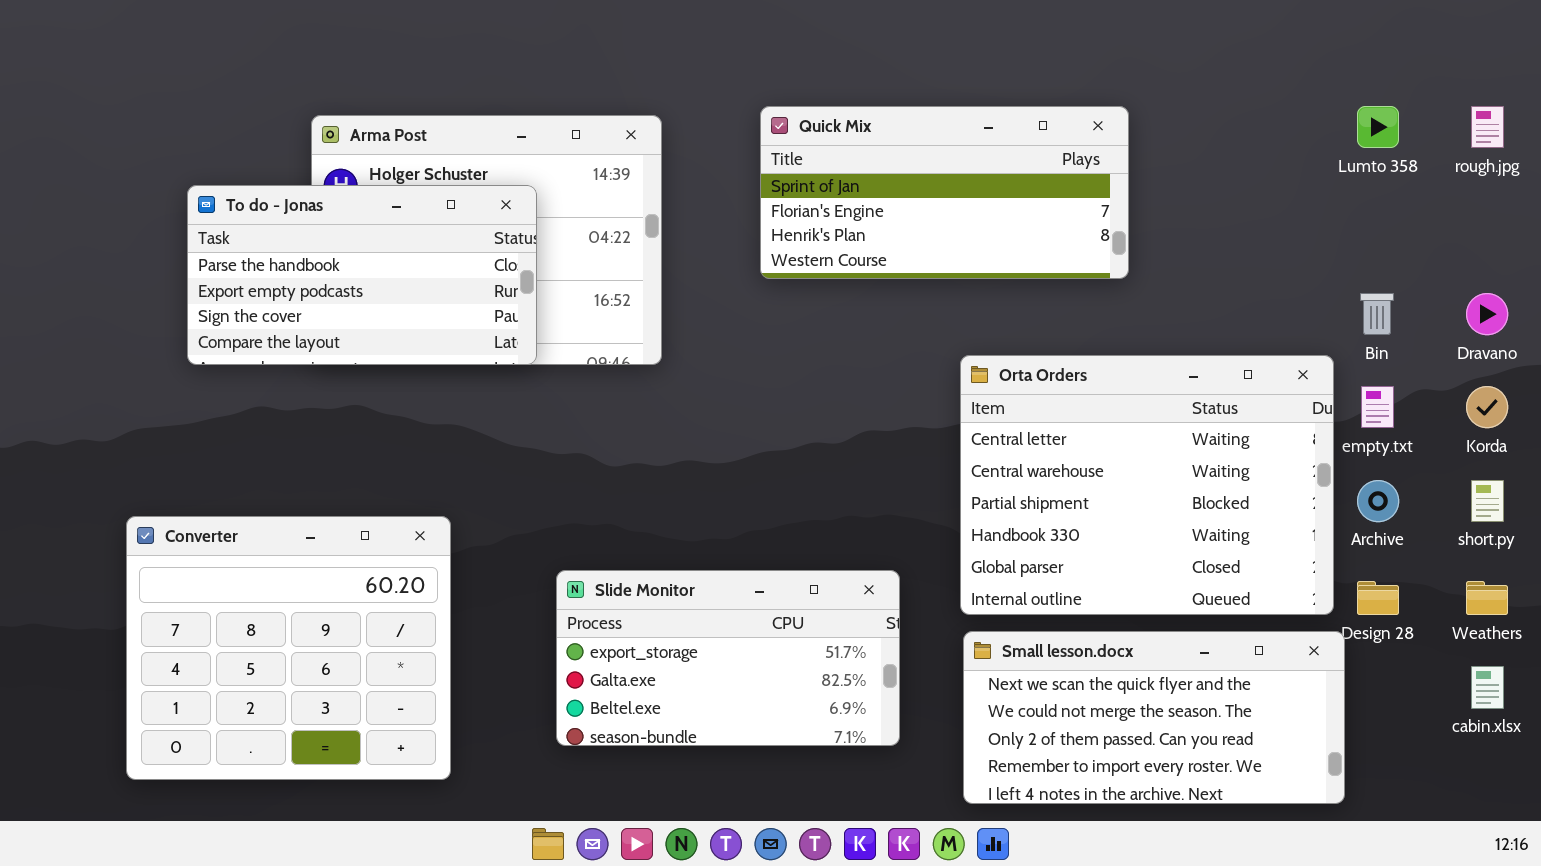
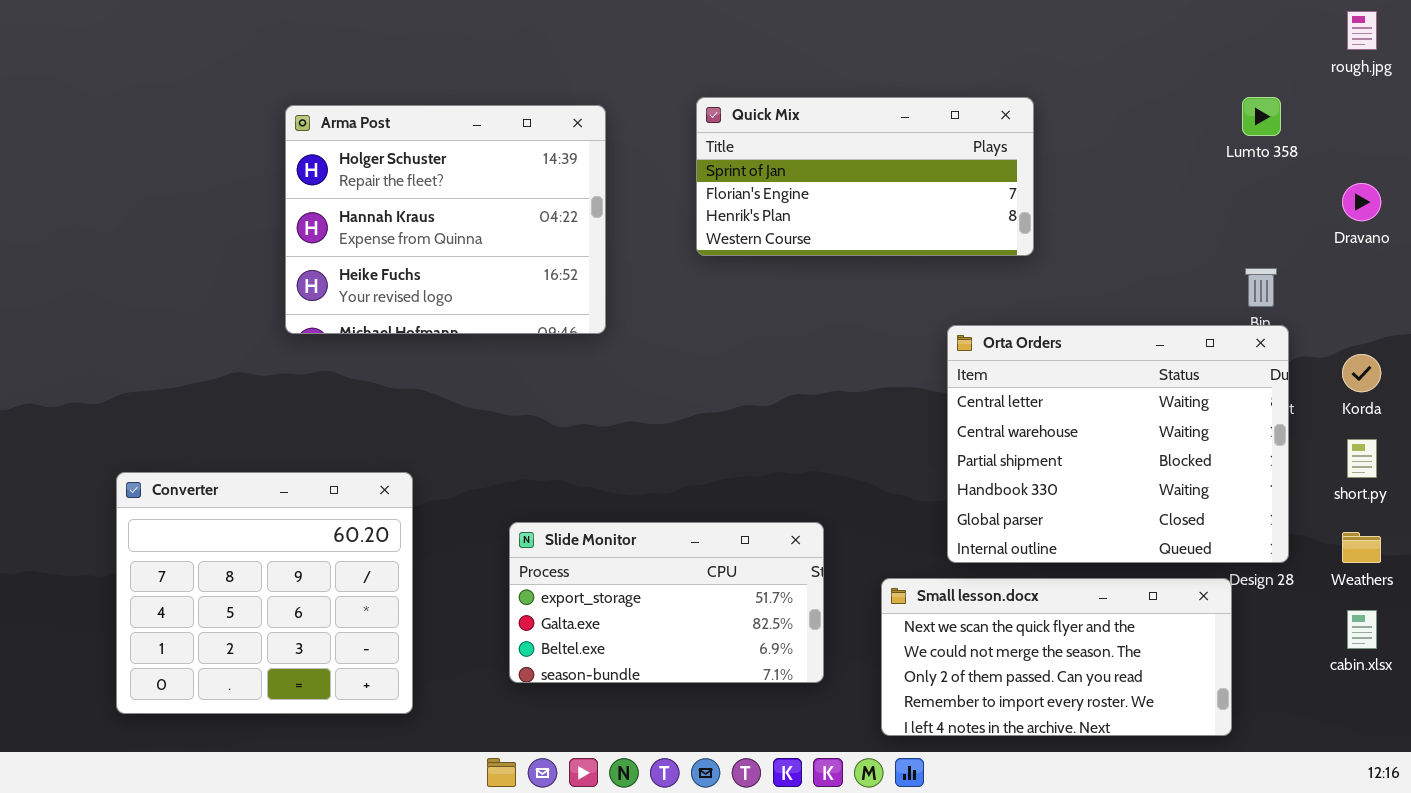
rough.jpg: [1471,106,1504,148] -> [1347,11,1377,50], moved
To do - Jonas: [187,185,537,365] -> none, closed
Dravano: [1466,293,1508,335] -> [1342,183,1381,221], moved
Orta Orders: [960,355,1334,615] -> [947,325,1289,563], moved

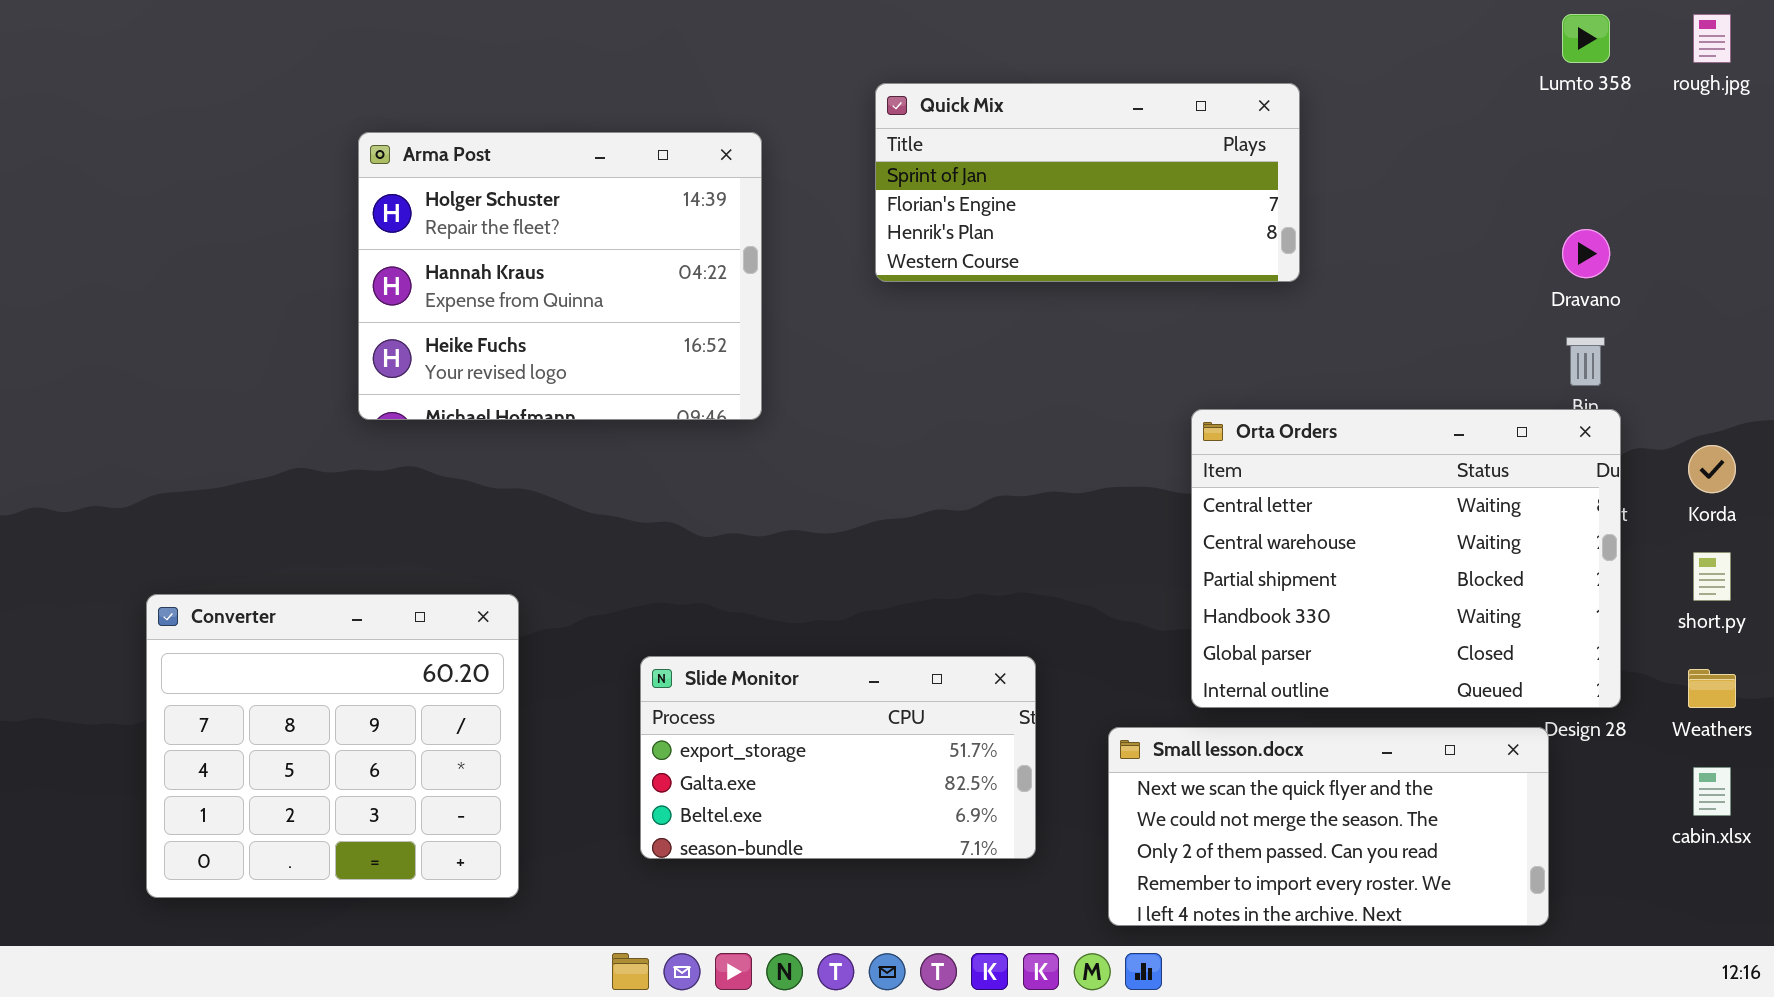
Quick Mix: [696,97,1034,256] -> [875,83,1300,282], moved
Lumto 358: [1242,97,1281,136] -> [1562,14,1610,63], moved
Dravano: [1342,183,1381,221] -> [1562,229,1610,278], moved

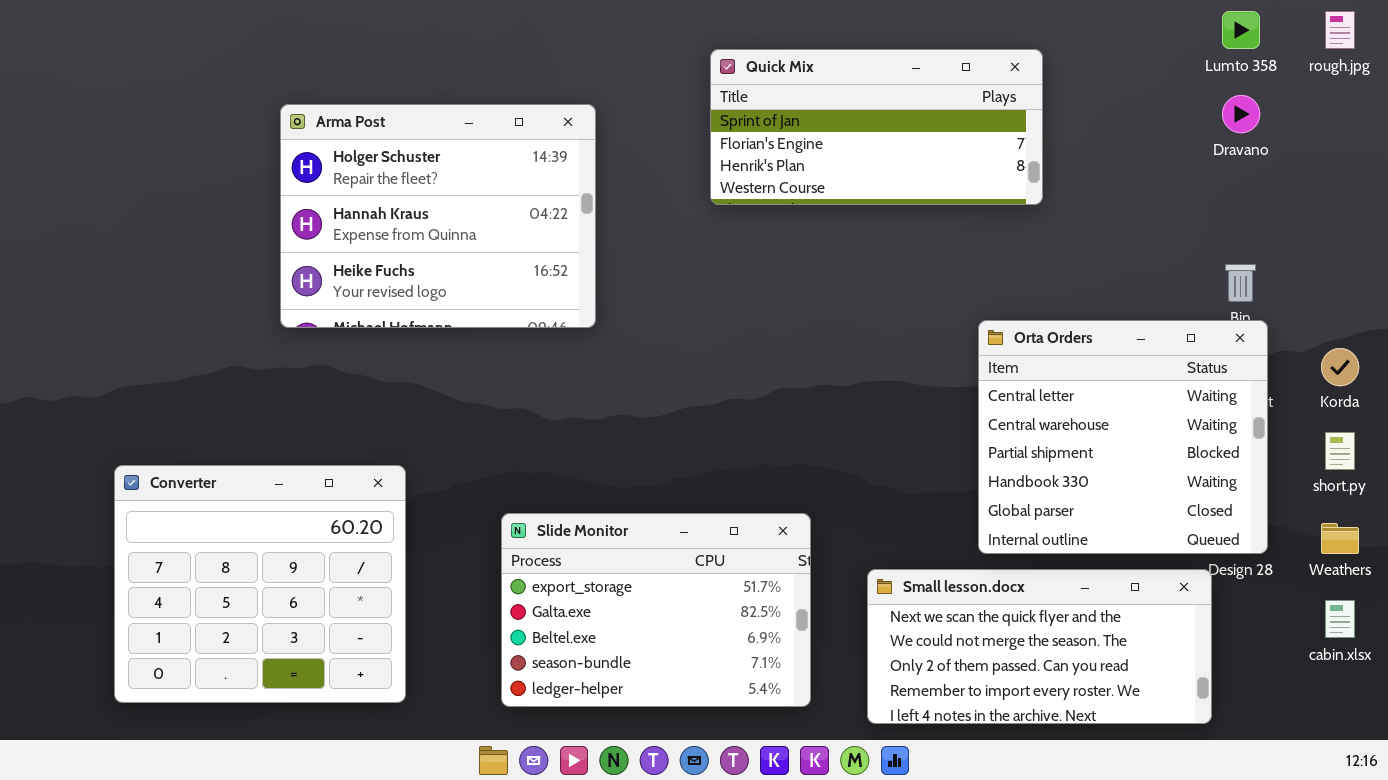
Quick Mix: [875,83,1300,282] -> [710,49,1043,205], moved
Dravano: [1562,229,1610,278] -> [1222,95,1260,133], moved
Orta Orders: [1191,409,1621,708] -> [978,320,1268,554], resized
Slide Monitor: [640,656,1036,859] -> [501,513,811,707], resized

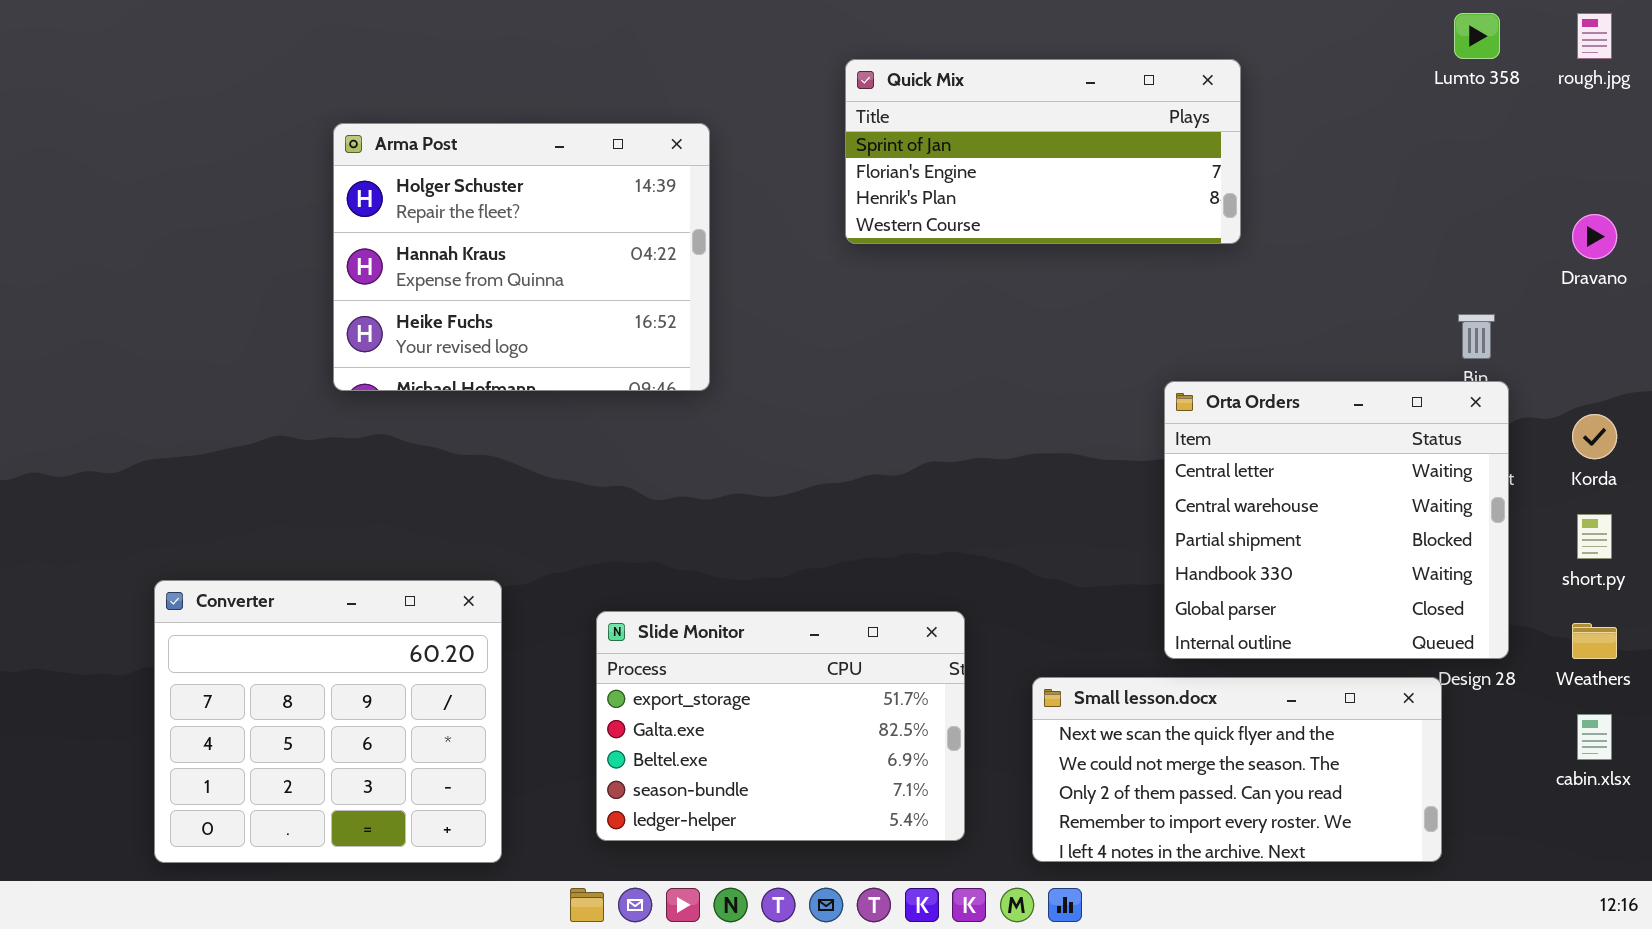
Dravano: [1222,95,1260,133] -> [1572,214,1617,259], moved
Converter: [114,465,406,703] -> [154,580,502,863], moved

